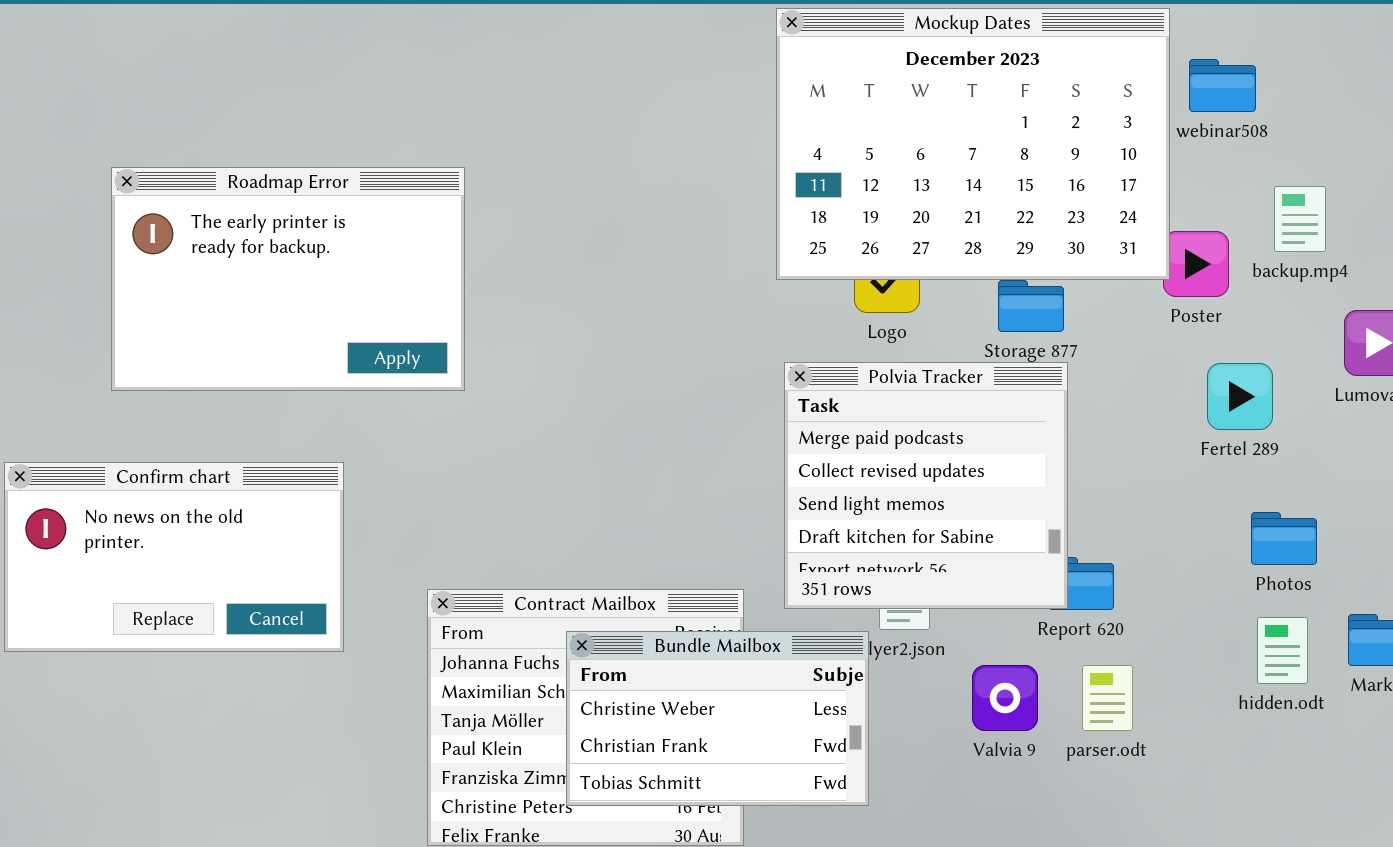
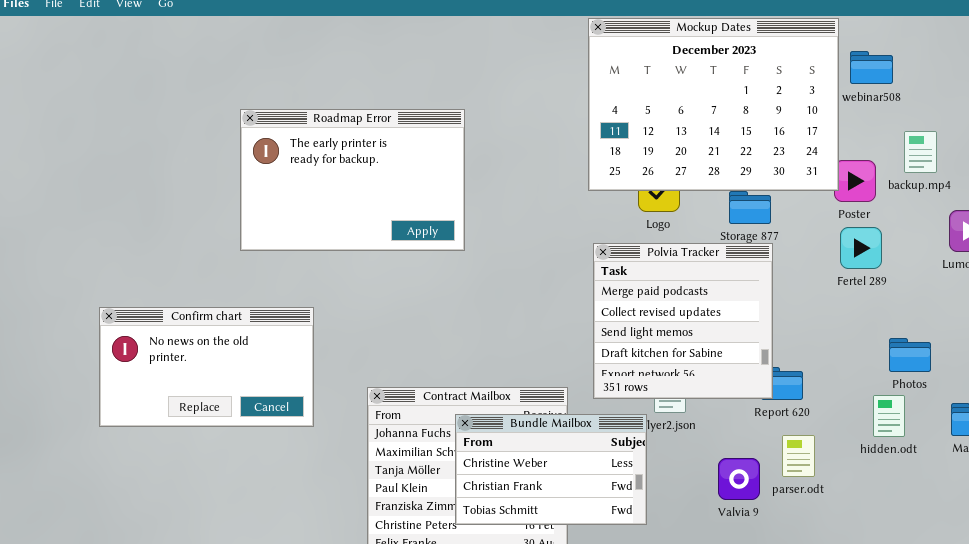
Roadmap Error: [111,167,465,391] -> [240,109,465,251], moved
Fertel 289: [1207,363,1273,430] -> [840,227,882,269], moved
hidden.odt: [1257,617,1308,684] -> [873,395,905,437], moved
Valvia 9: [972,665,1038,731] -> [718,458,760,500], moved

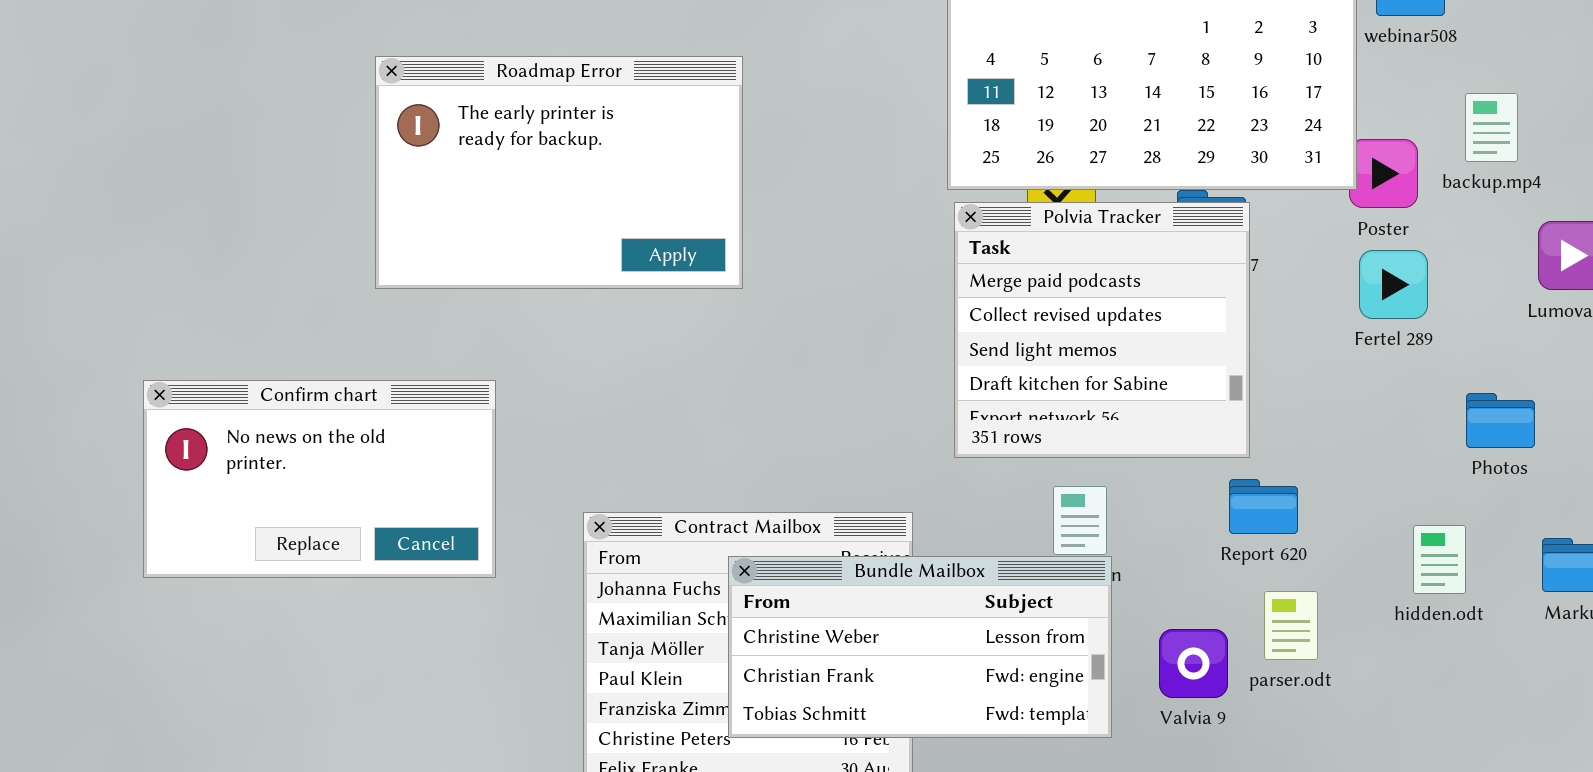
Polvia Tracker: [593,243,773,399] -> [954,202,1250,458], moved
Photos: [889,338,931,372] -> [1466,393,1535,448], moved
Bundle Mailbox: [455,414,647,525] -> [728,556,1112,738], resized

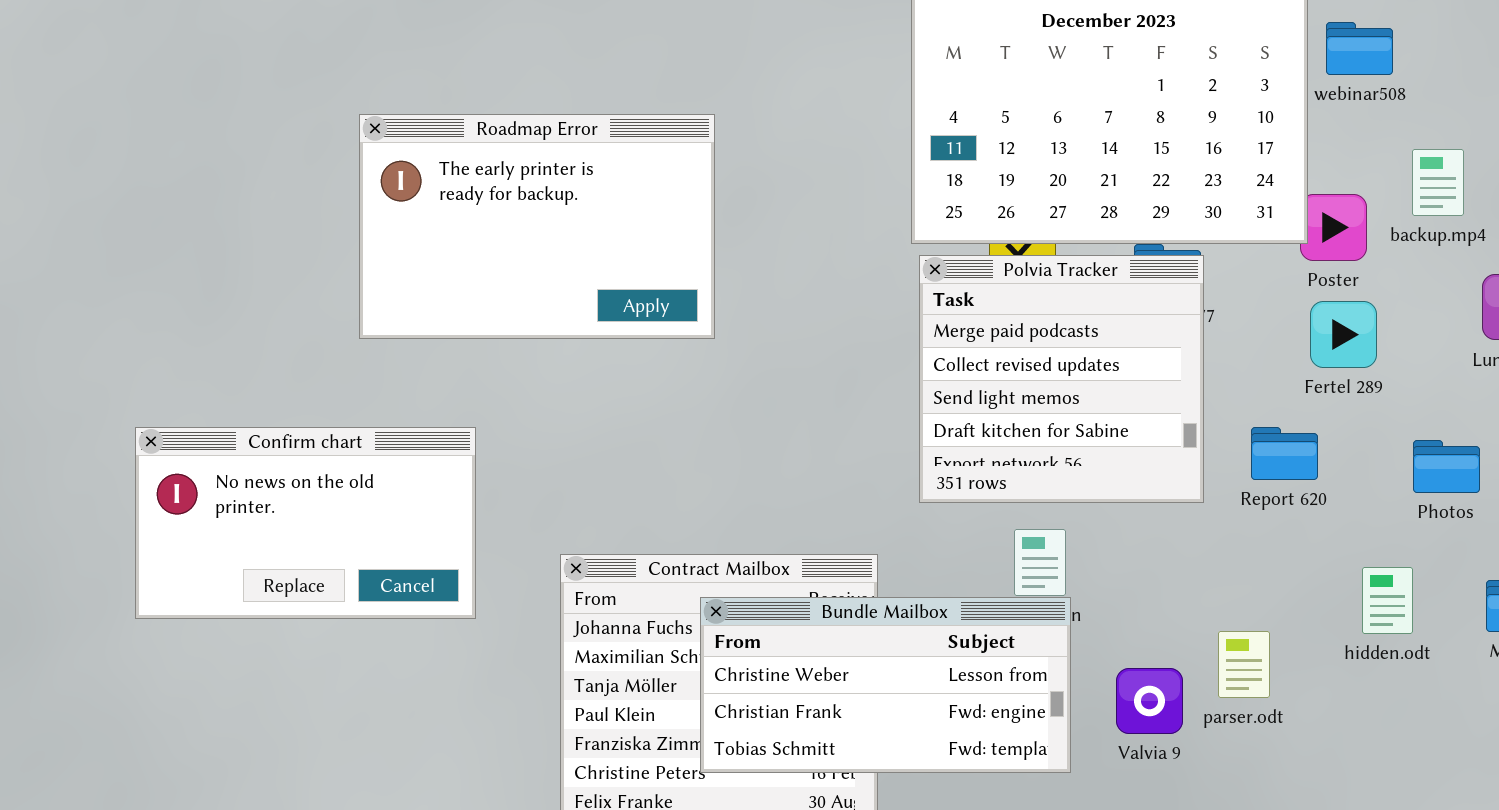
Report 620: [1229,479,1298,534] -> [1251,427,1318,480], moved

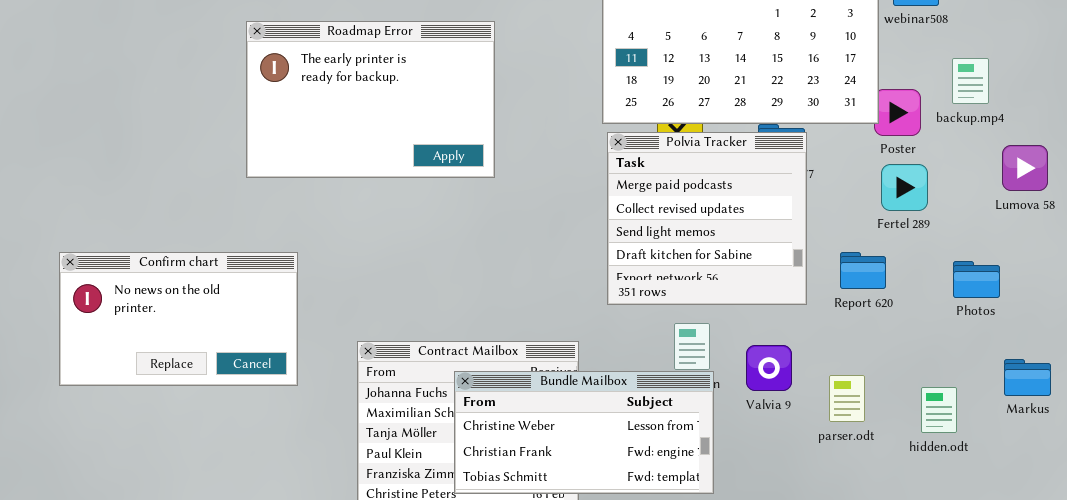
Roadmap Error: [359,114,715,339] -> [246,21,495,178], moved
hidden.odt: [1362,567,1413,634] -> [921,387,957,433], moved
parser.odt: [1218,631,1270,698] -> [829,375,865,422], moved
Valvia 9: [1116,668,1183,734] -> [746,345,792,391], moved

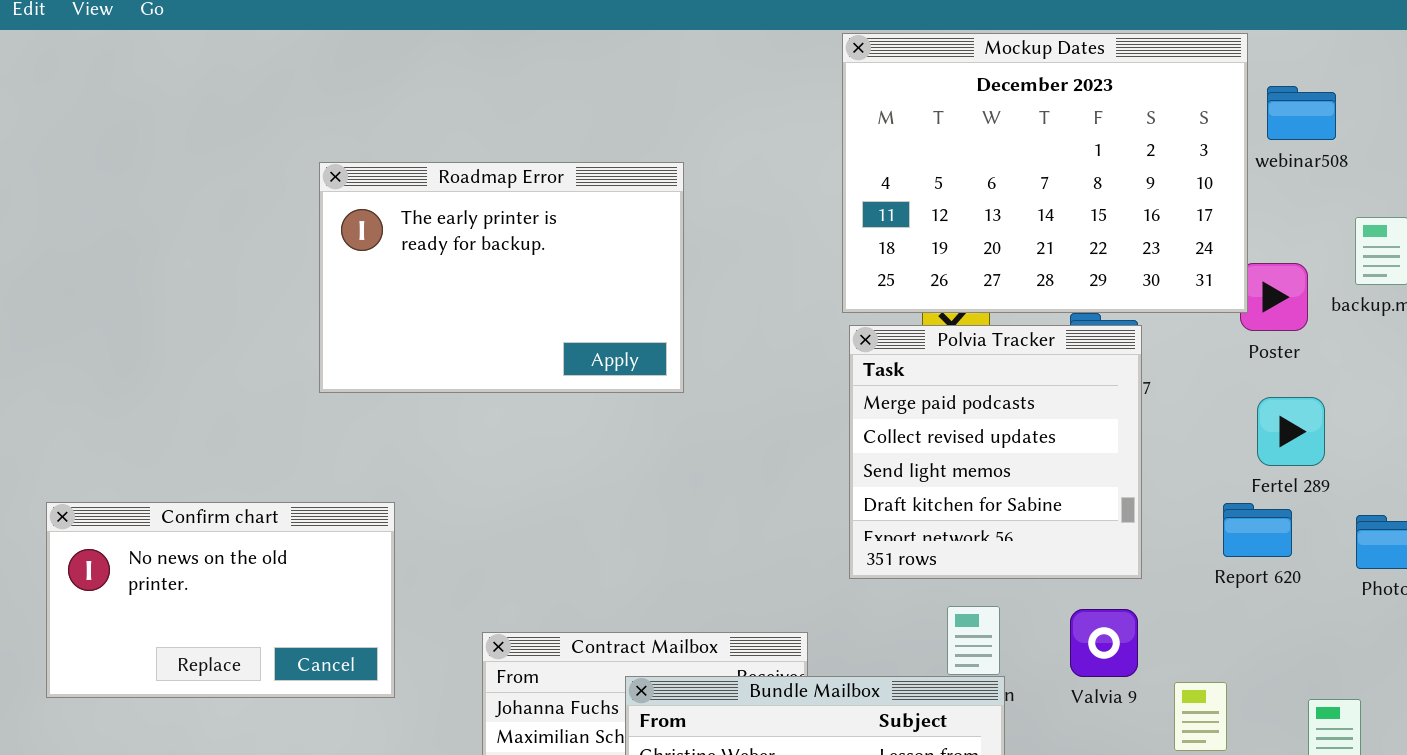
Fertel 289: [881,164,928,211] -> [1257,397,1325,466], moved
Report 620: [840,252,886,289] -> [1223,503,1292,557], moved
Valvia 9: [746,345,792,391] -> [1070,609,1138,677], moved

